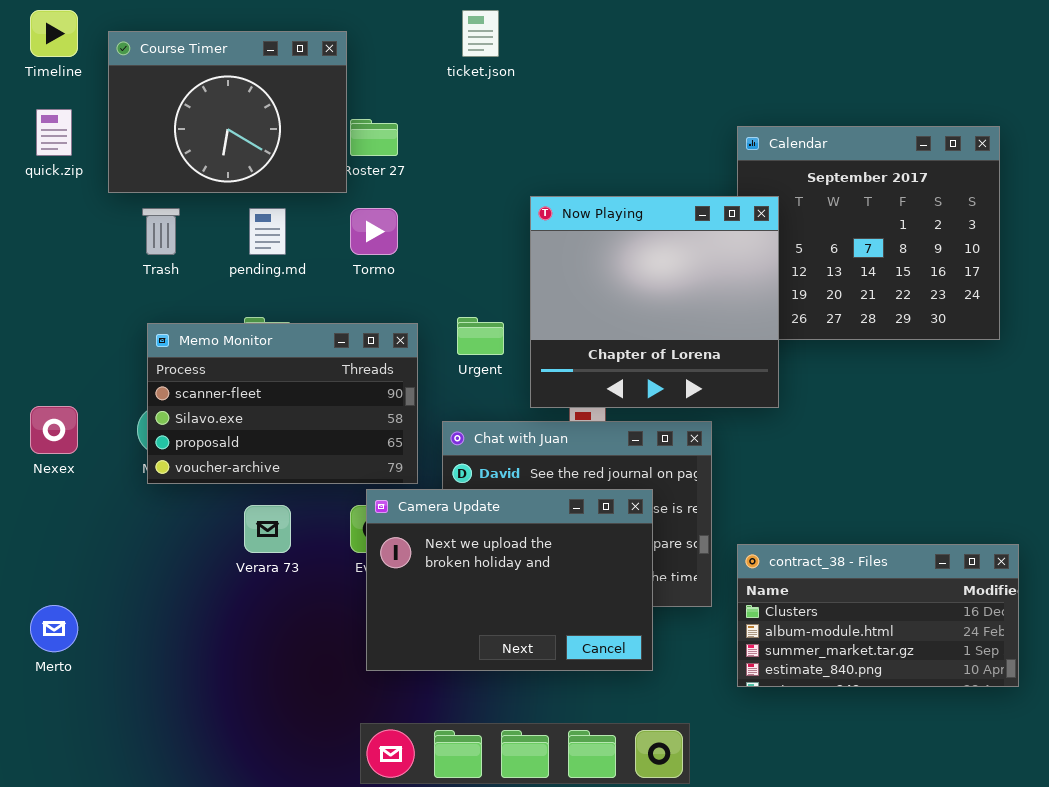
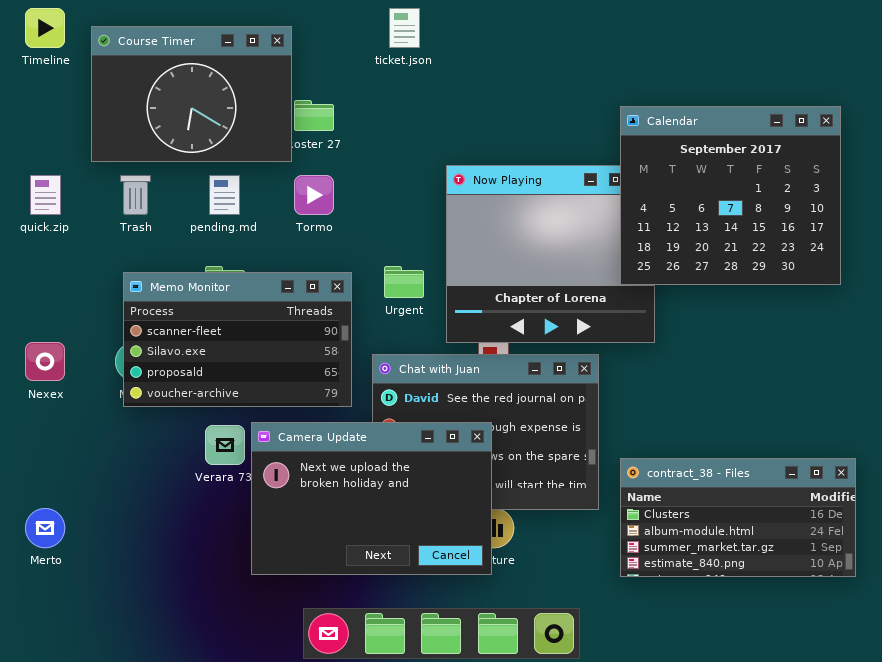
quick.zip: [36,109,72,156] -> [30,175,61,215], moved
Calendar: [737,126,1000,340] -> [620,106,841,285], raised
Camera Update: [366,489,653,671] -> [251,422,492,575], moved

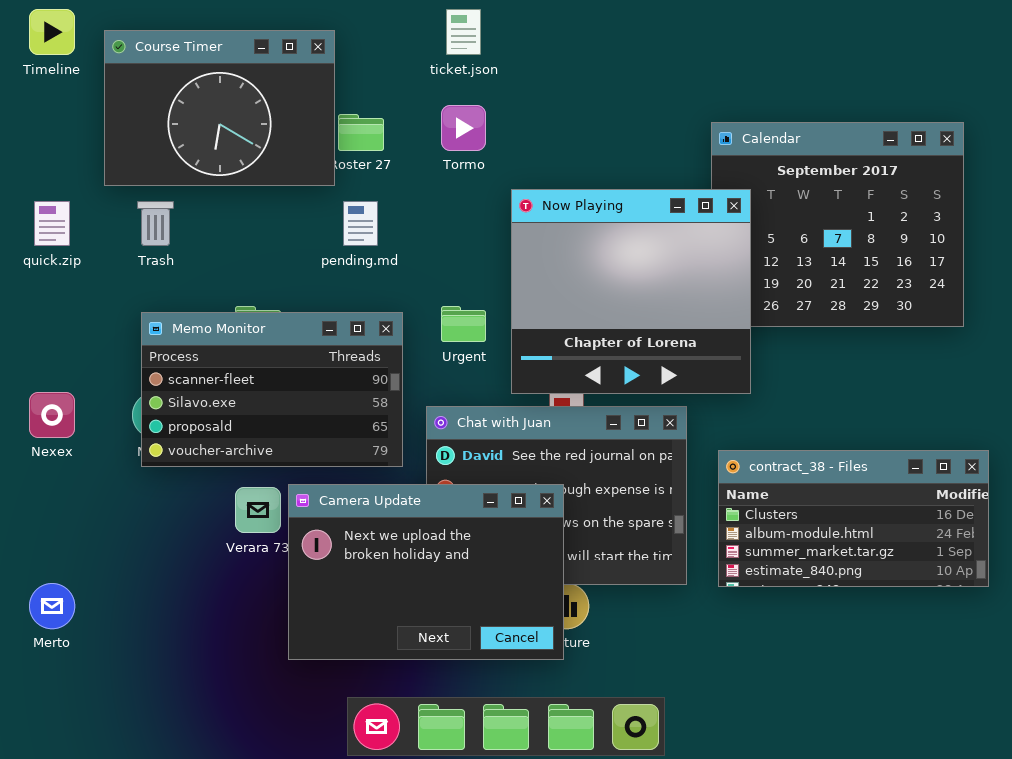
Now Playing: [446,165,655,343] -> [511,189,751,394], raised
pending.md: [209,175,240,215] -> [343,201,378,246], moved
Tormo: [294,175,334,215] -> [441,105,486,151], moved
contract_38 - Files: [620,458,856,577] -> [718,450,989,587], moved

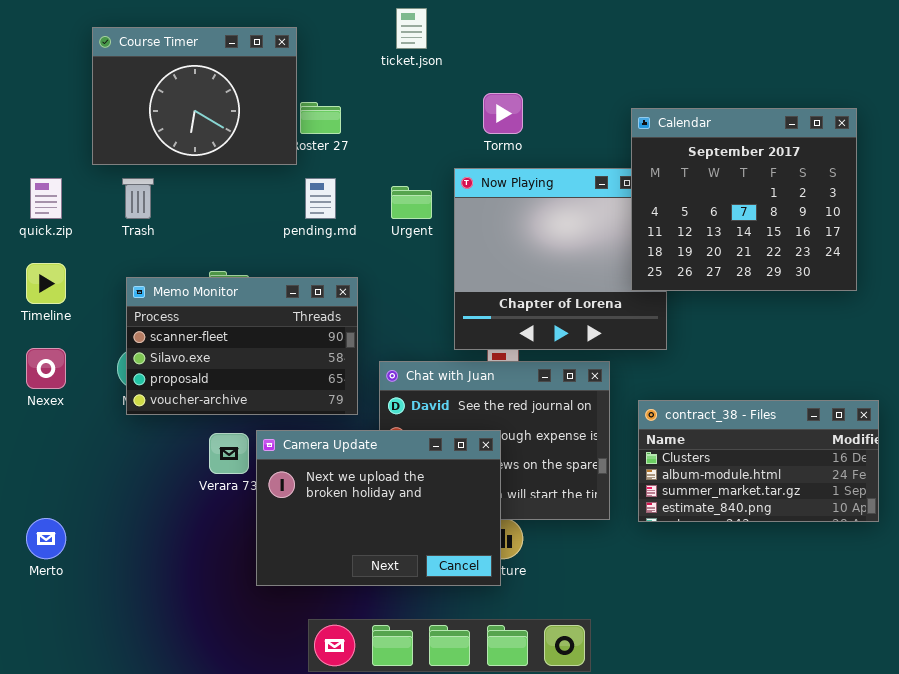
Timeline: [29,9,75,55] -> [26,263,66,304], moved
Tormo: [441,105,486,151] -> [483,93,523,134], moved
Calendar: [711,122,964,327] -> [631,108,857,291], raised
Urgent: [441,306,486,342] -> [391,186,432,219], moved

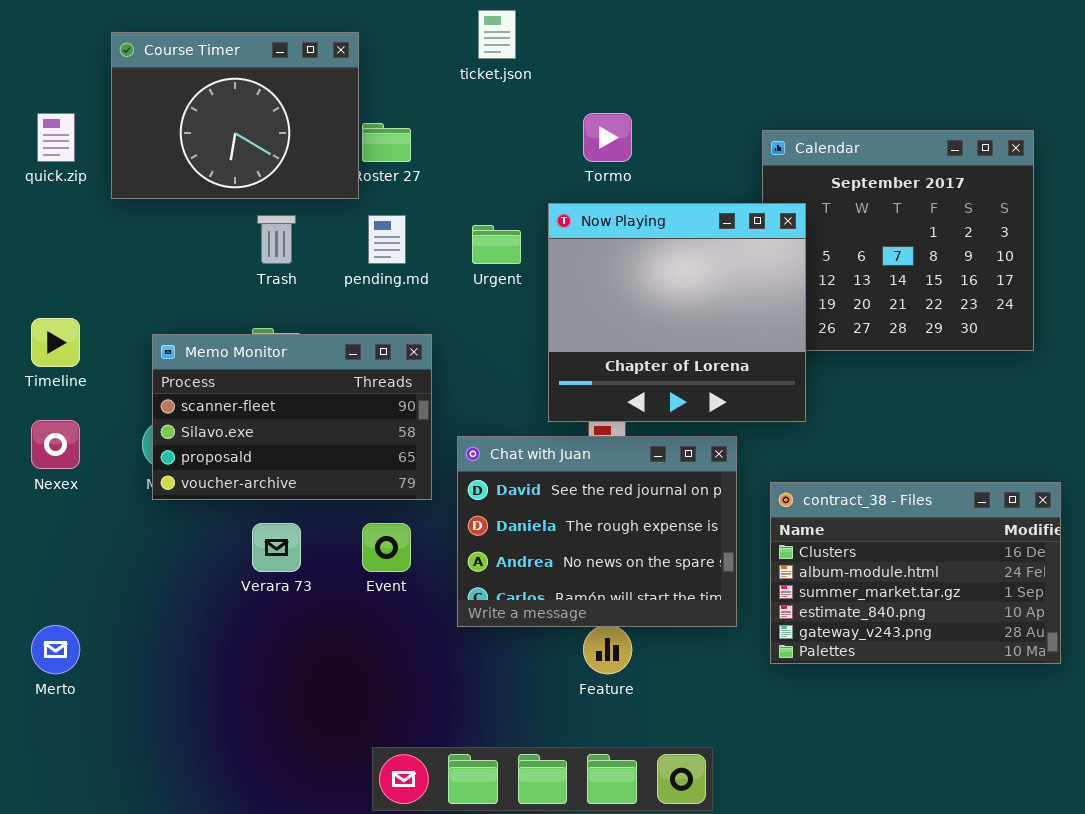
Now Playing: [454,168,667,350] -> [548,203,806,422], raised
quick.zip: [30,178,62,219] -> [37,113,75,162], moved
Trash: [122,178,154,219] -> [257,215,296,264], moved
contract_38 - Files: [638,400,879,522] -> [770,482,1061,664], resized
Camera Update: [256,430,501,586] -> none, closed

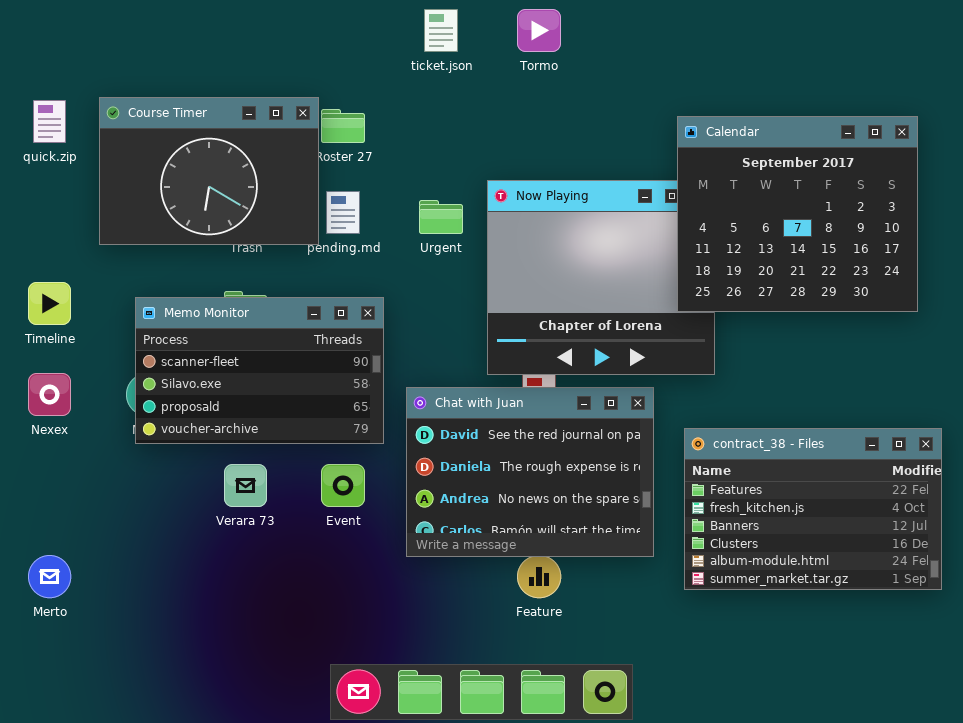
Course Timer: [111,32,359,199] -> [99,97,319,245], moved
Tormo: [583,113,632,162] -> [517,9,561,52], moved
Calendar: [762,130,1034,351] -> [677,116,918,312], raised
contract_38 - Files: [770,482,1061,664] -> [684,428,942,590], scrolled up 3 rows

